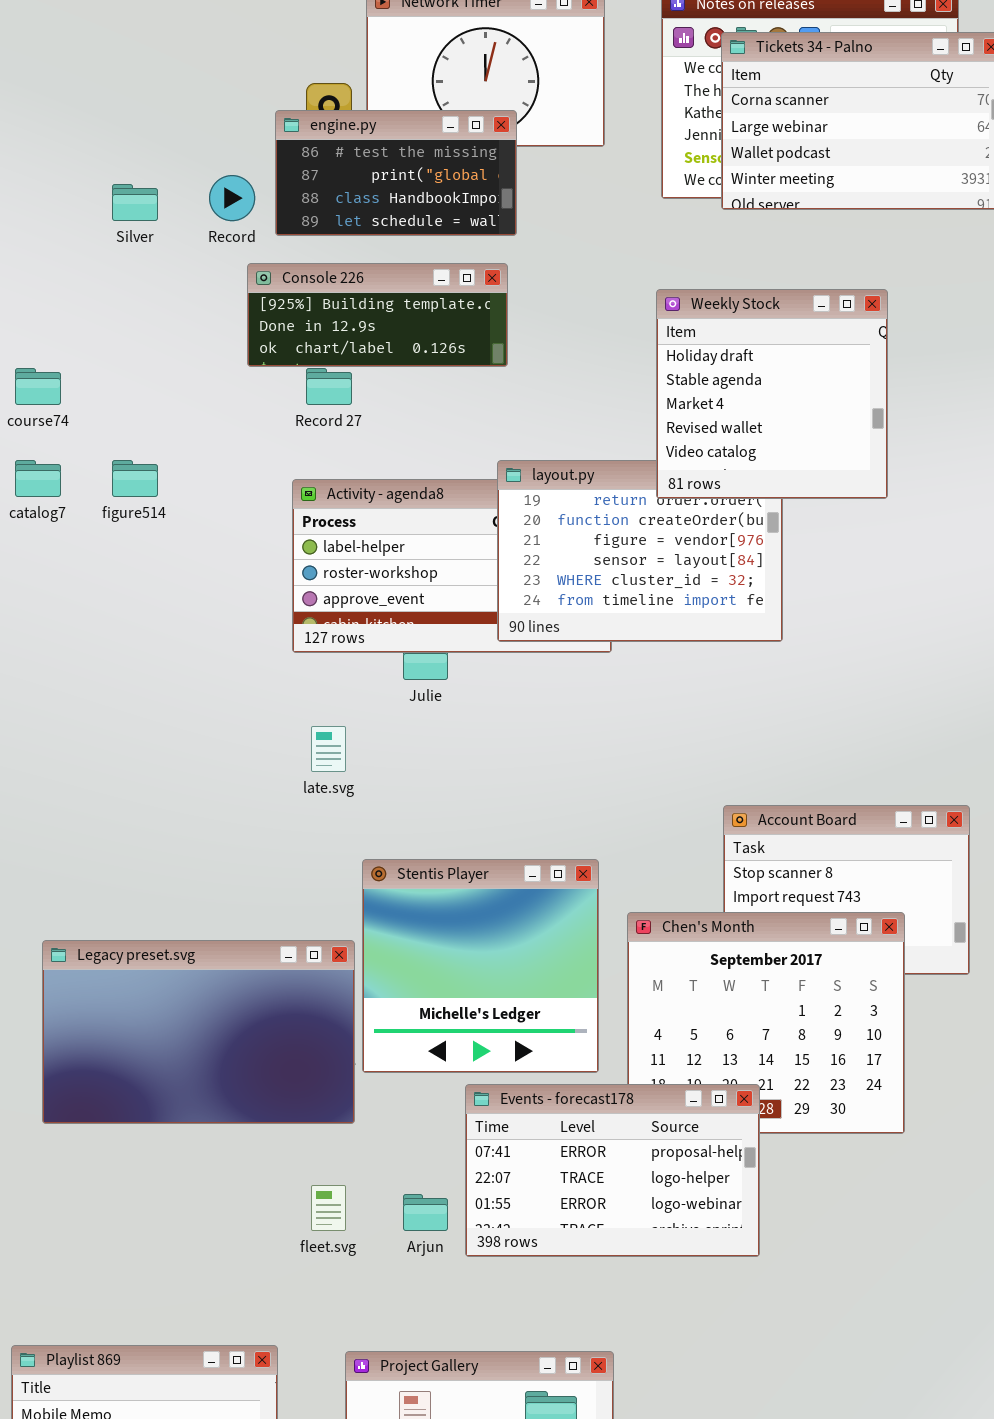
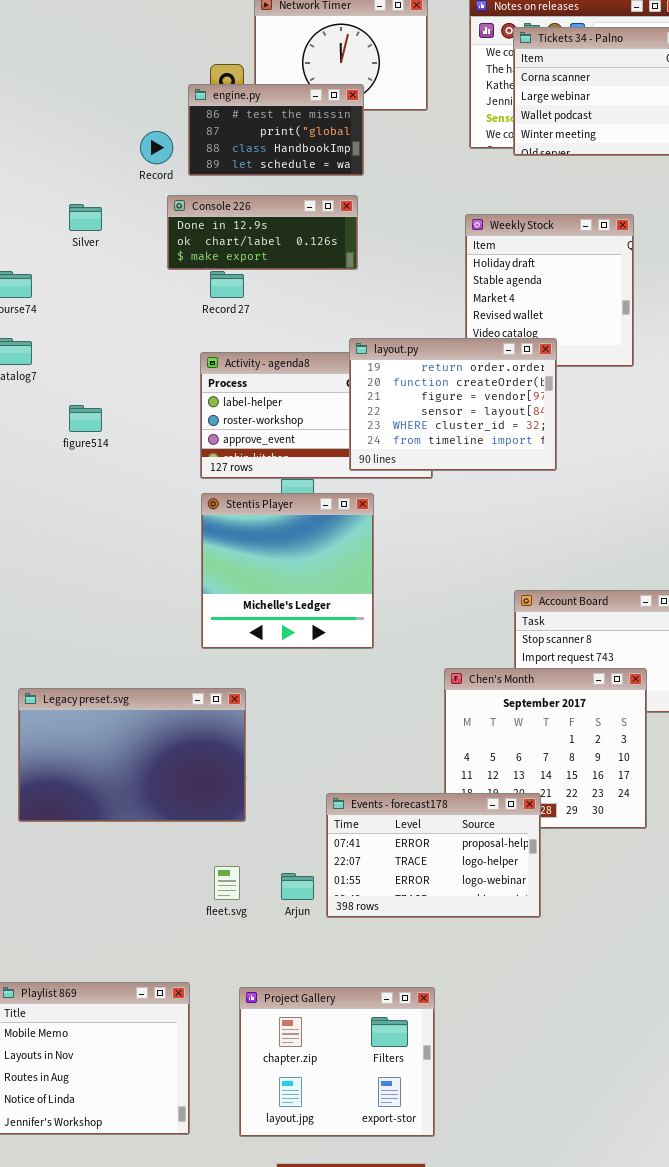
Silver: [112,184,158,221] -> [69,204,102,231], moved
Console 226: [247,263,508,367] -> [167,195,358,270], scrolled down 1 row
figure514: [112,460,158,497] -> [69,405,102,432], moved
layout.py: [497,460,783,642] -> [349,338,557,471], raised
Stentis Player: [362,859,599,1073] -> [201,493,374,649], moved

